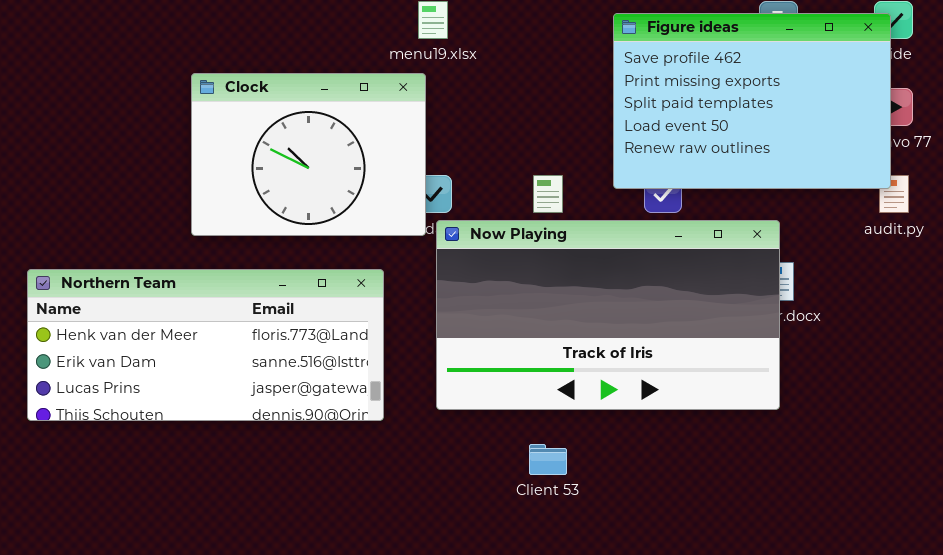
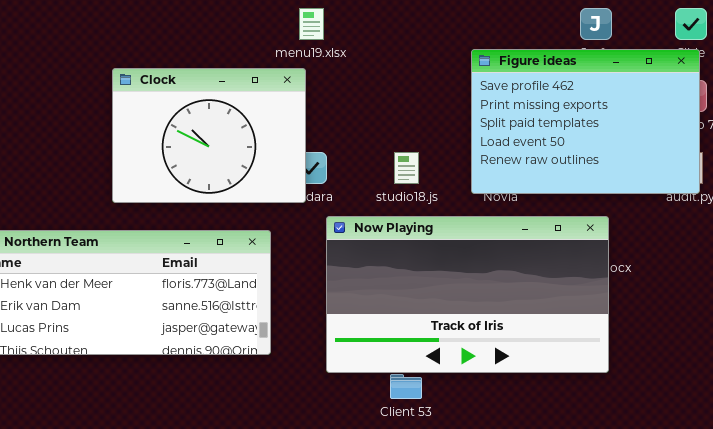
Figure ideas: [613,13,891,189] -> [471,49,700,194], moved
Now Playing: [436,220,780,410] -> [326,216,609,373], moved

